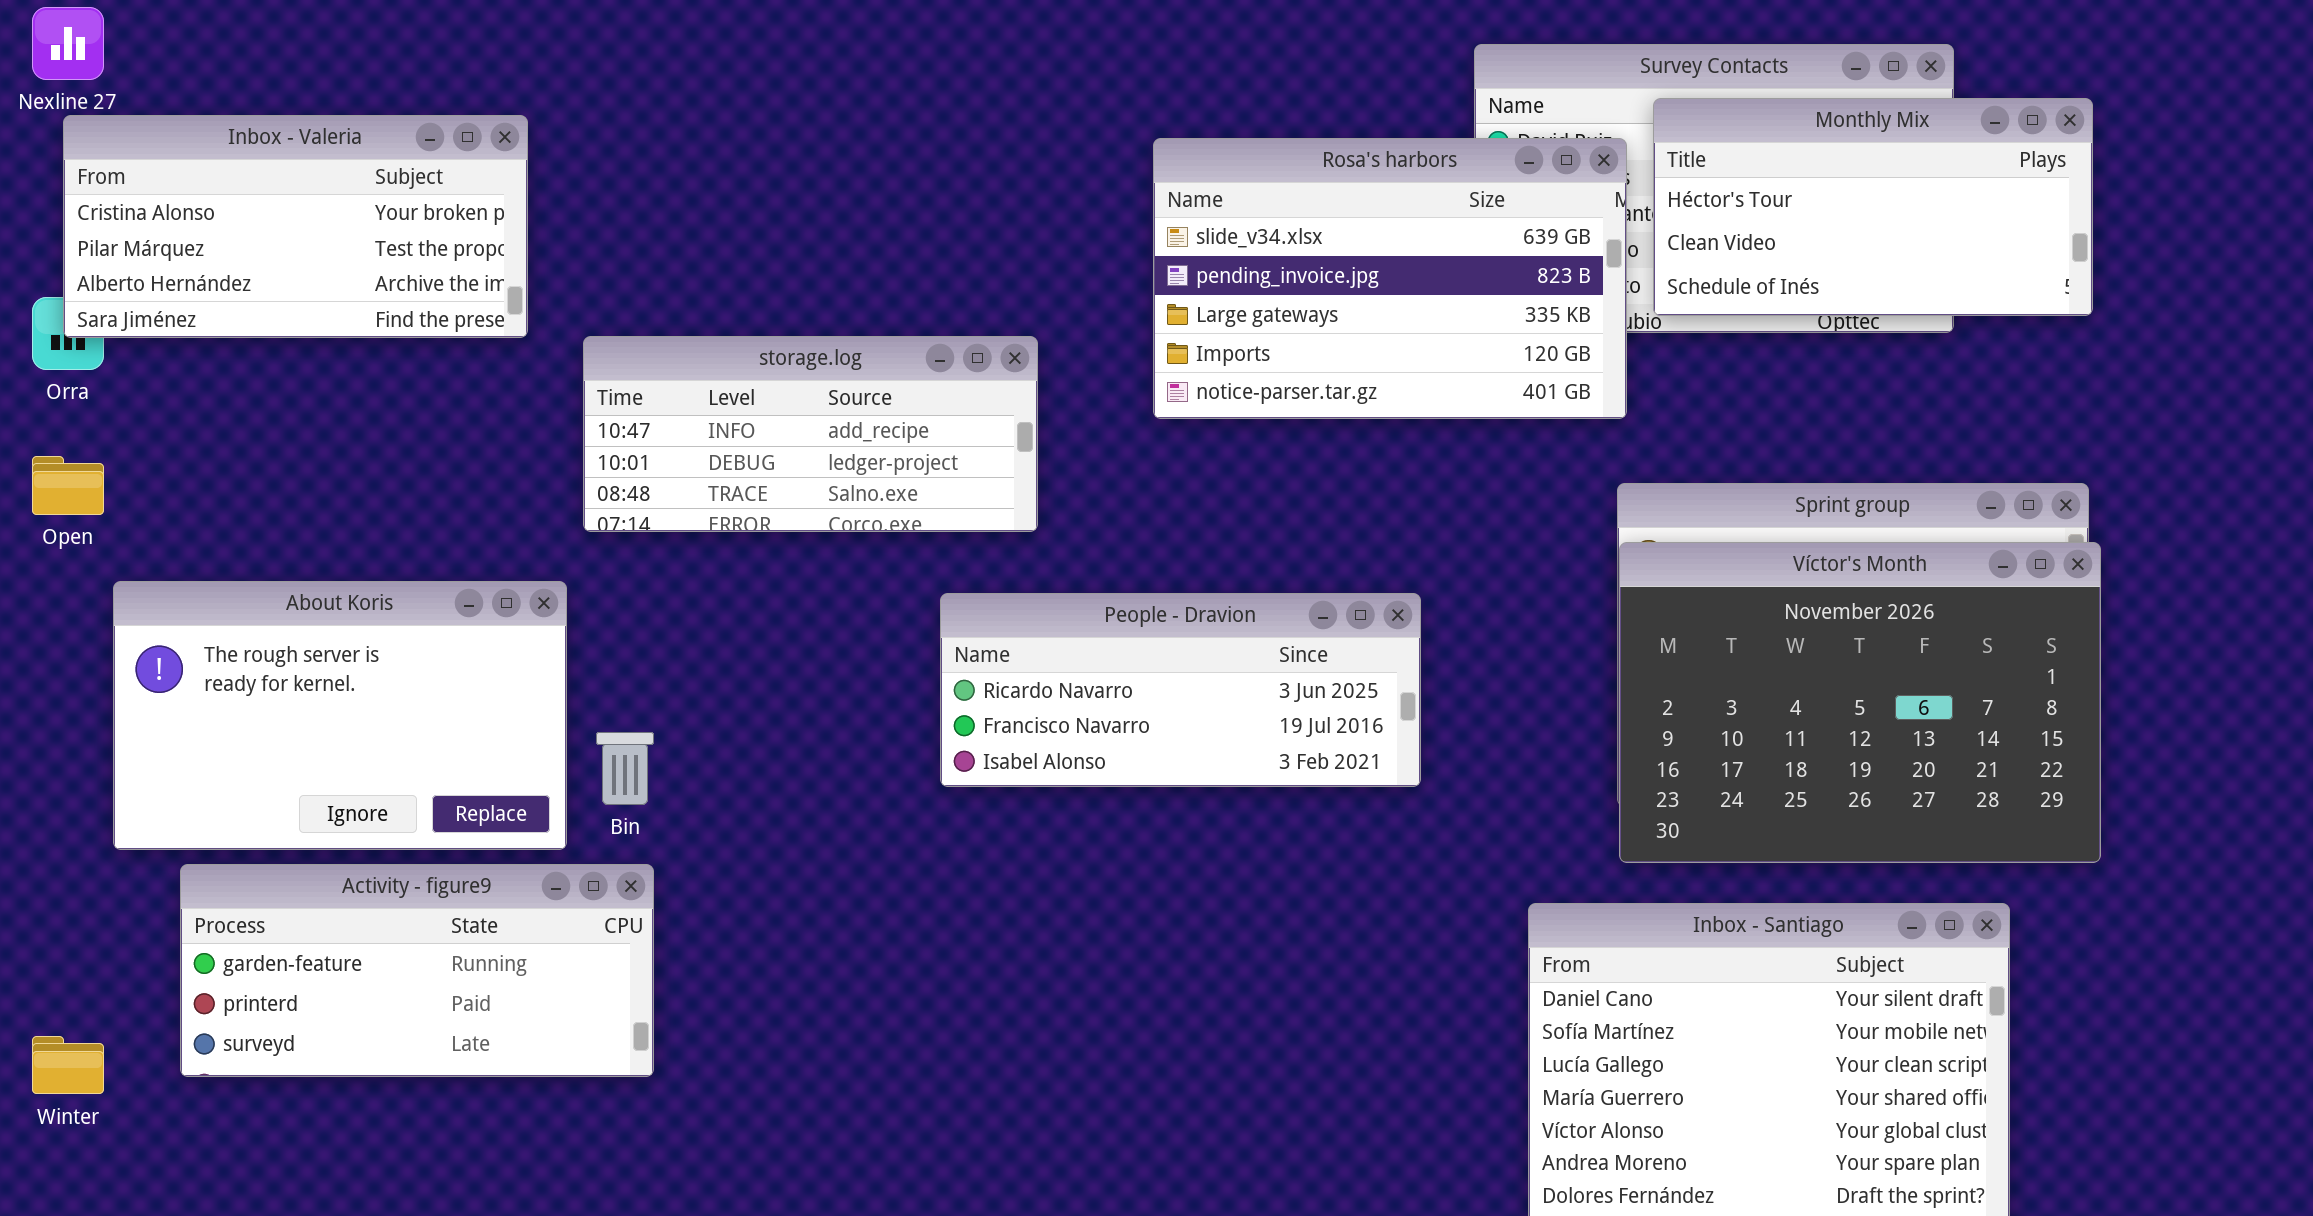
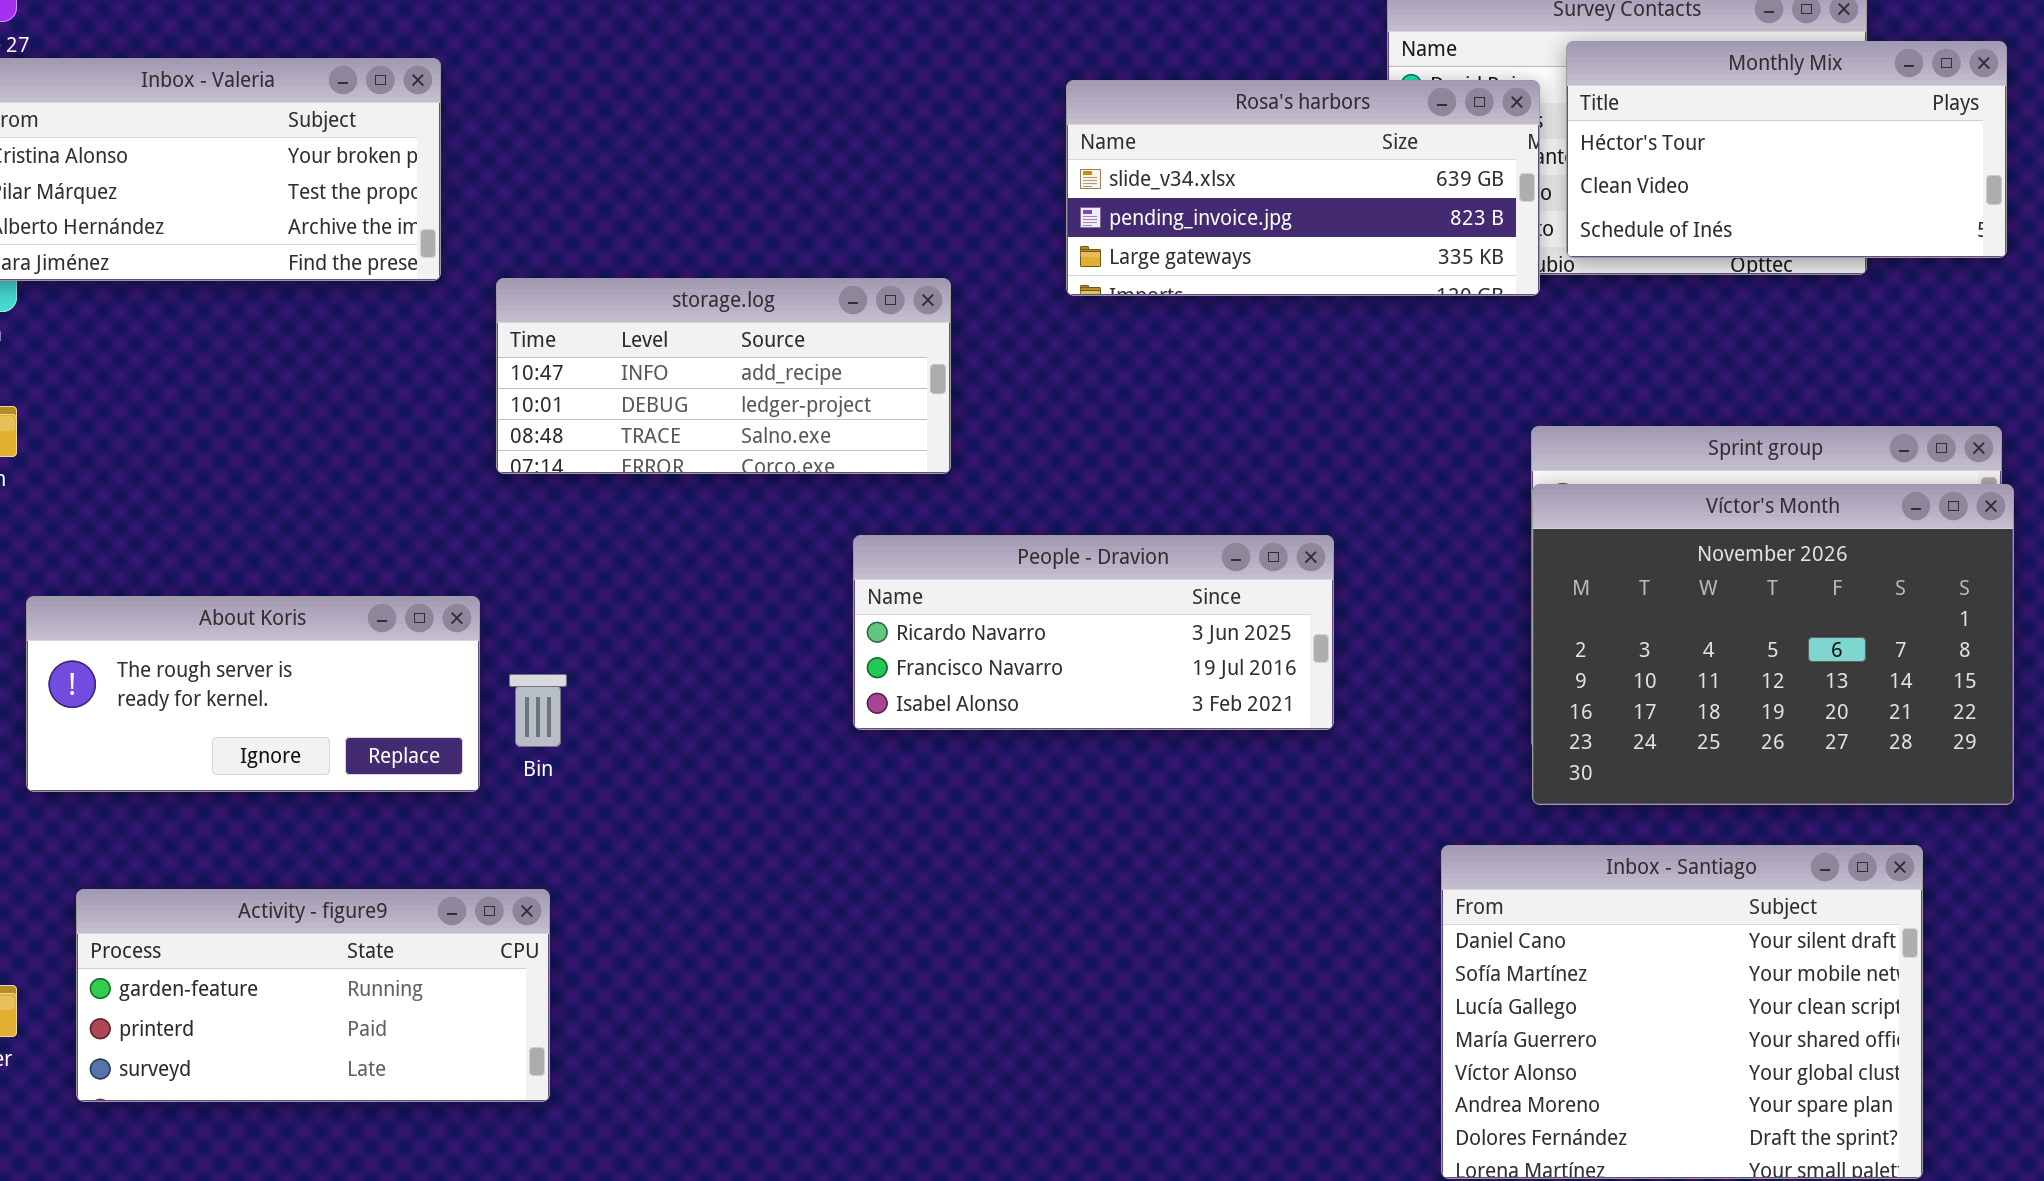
Rosa's harbors: [1153,138,1627,419] -> [1066,80,1540,296], resized
About Koris: [113,581,567,850] -> [26,596,480,792], resized
Activity - figure9: [180,864,654,1077] -> [76,889,550,1102], moved

